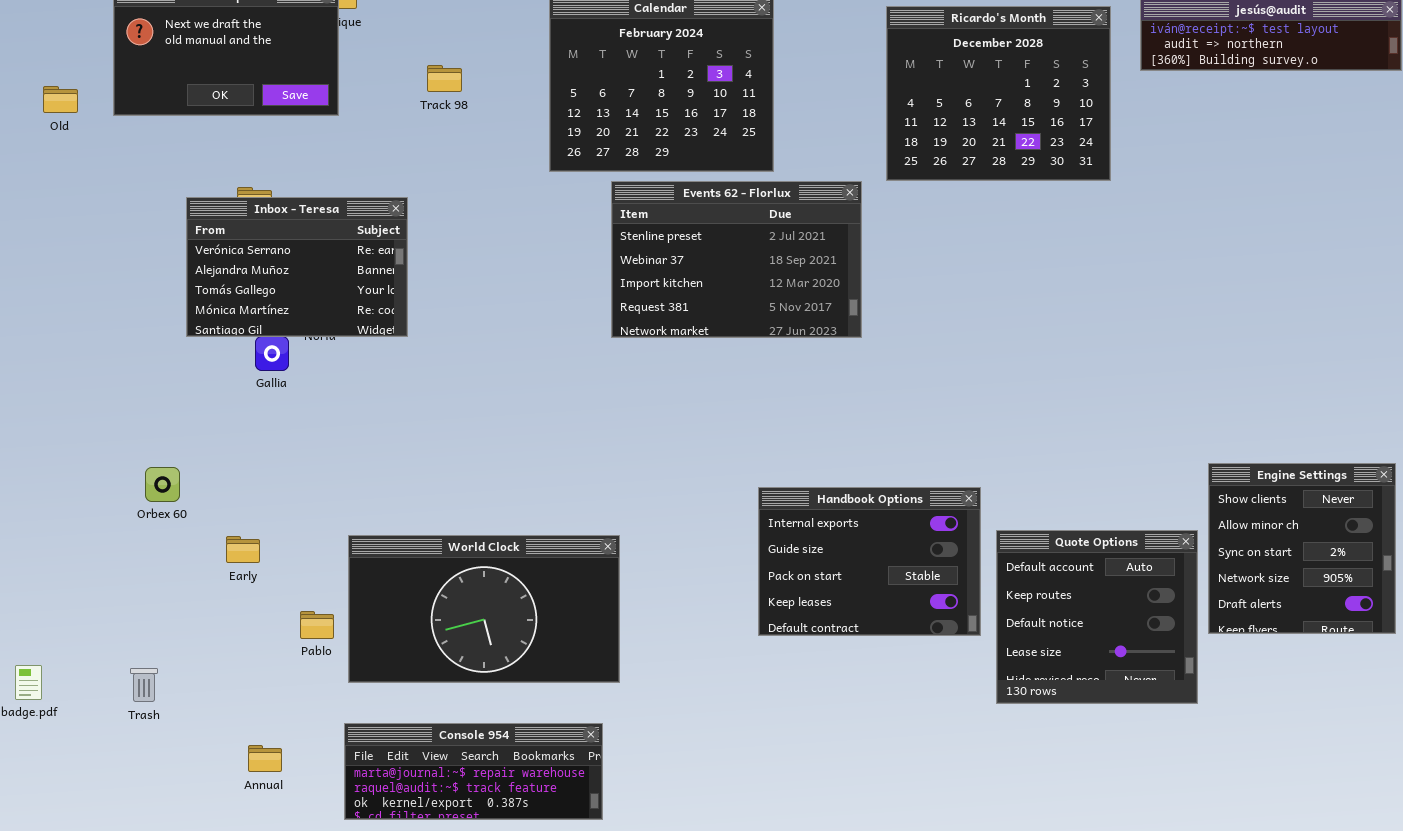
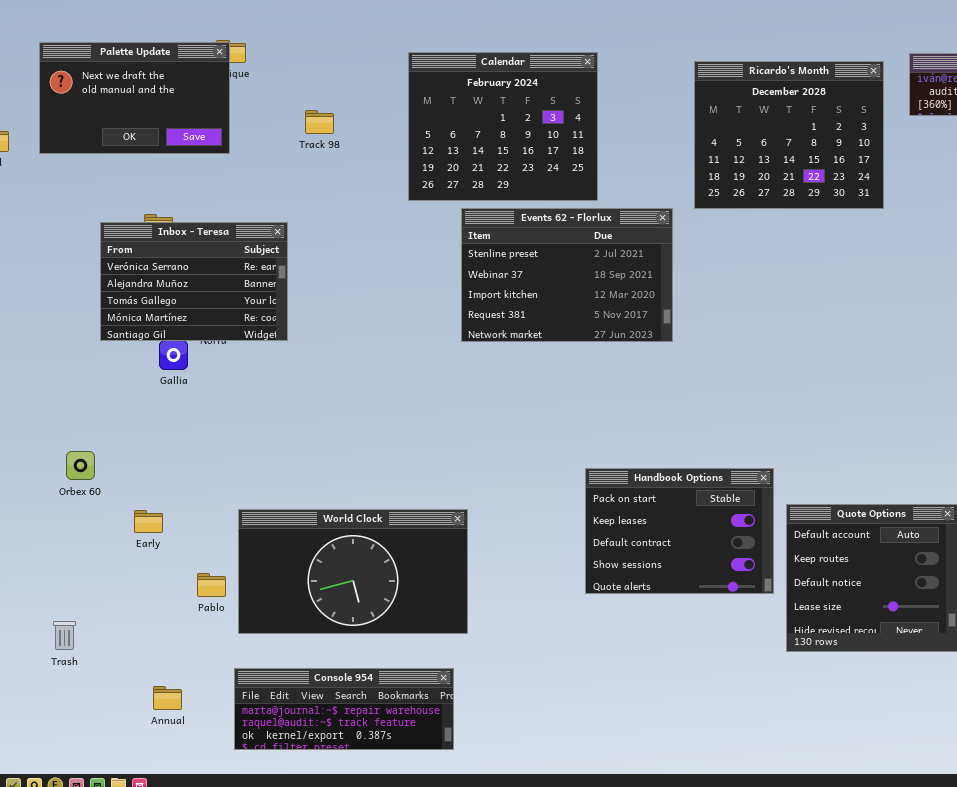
Handbook Options: [758,487,981,636] -> [585,468,774,594], scrolled down 2 rows

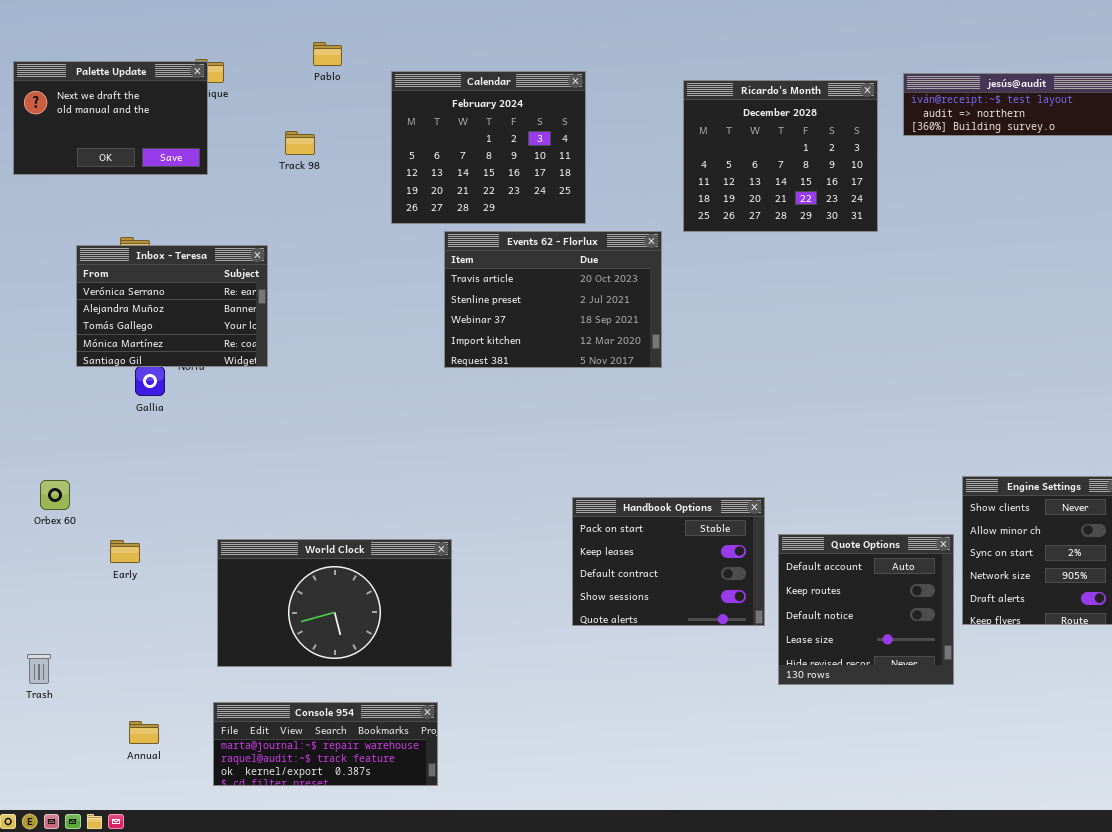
Events 62 - Florlux: [461,208,673,342] -> [444,231,662,368], scrolled up 1 row
Pablo: [197,573,226,597] -> [313,42,342,66], moved

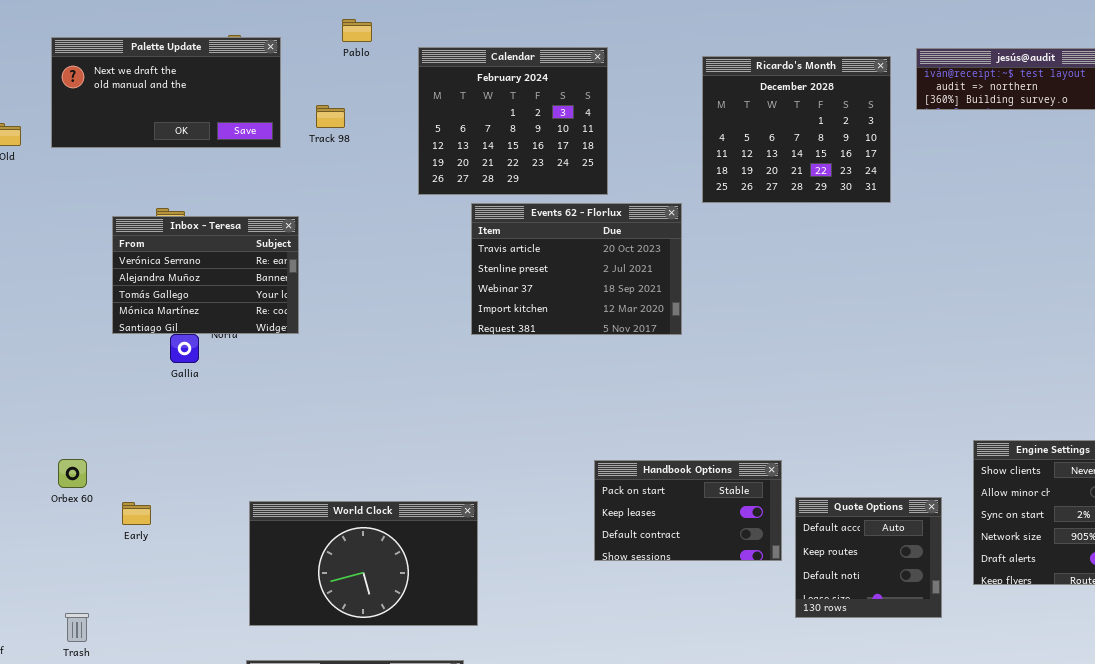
Palette Update: [13,61,208,175] -> [51,37,281,148], resized
Orbex 60: [40,480,70,510] -> [58,459,87,488], moved
Handbook Options: [572,497,765,626] -> [594,460,782,561], resized
Quote Options: [778,534,954,685] -> [795,497,942,618], resized
Early: [110,540,140,563] -> [122,502,151,525], moved

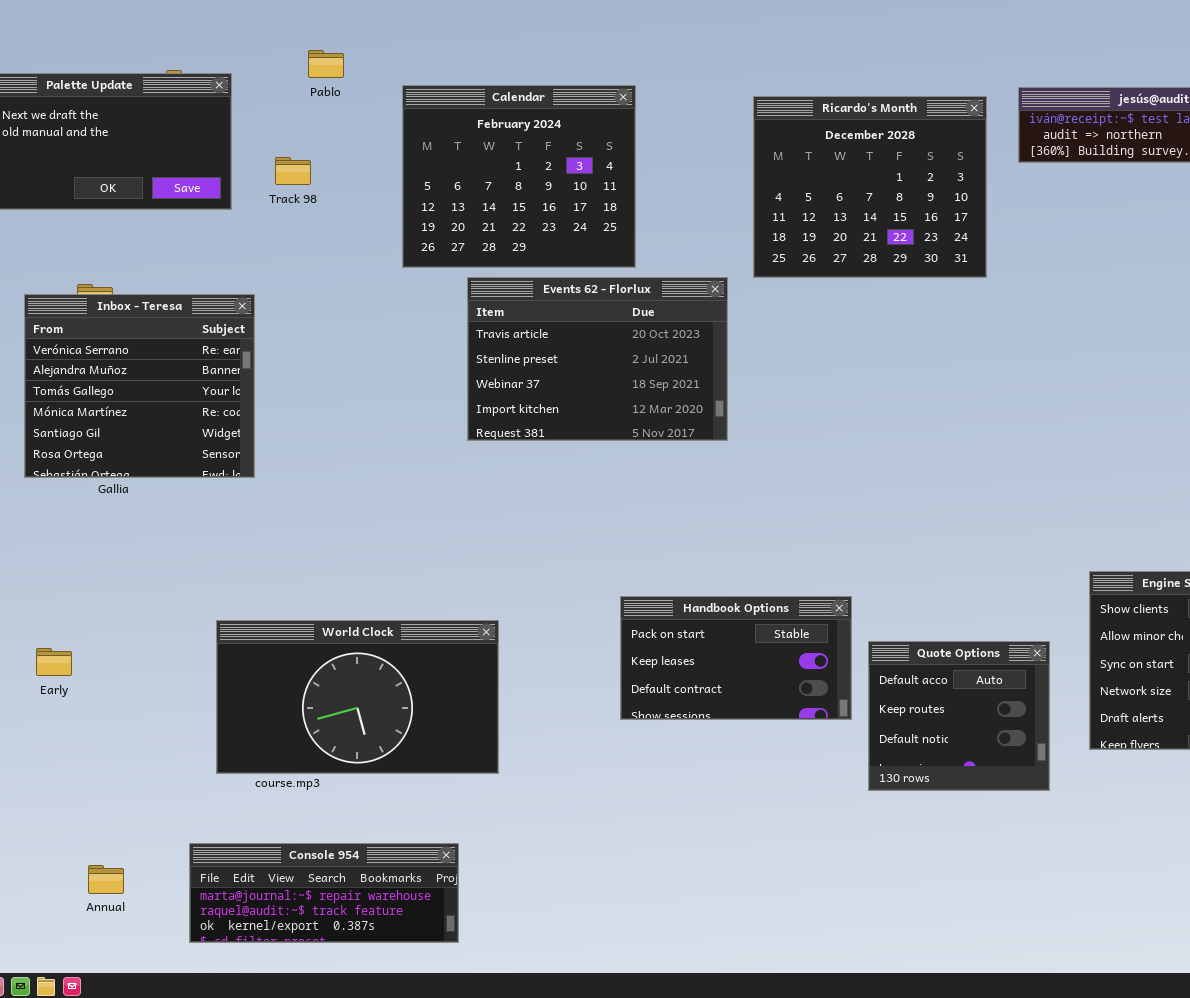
Inbox - Teresa: [112,216,299,334] -> [24,294,255,478], resized
World Clock: [249,501,478,626] -> [216,620,499,774], moved

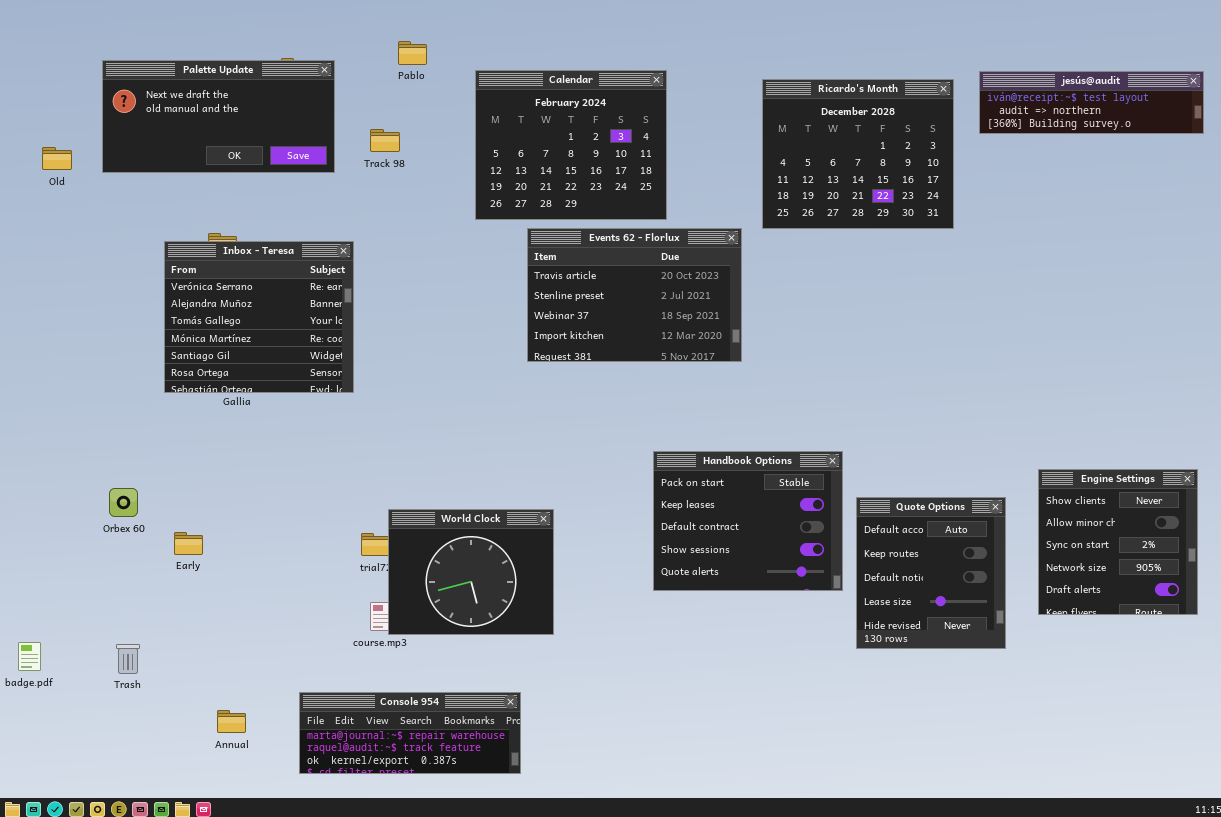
Handbook Options: [620,596,852,720] -> [653,451,843,591], resized
World Clock: [216,620,499,774] -> [388,509,554,635], resized
Quote Options: [868,641,1050,791] -> [856,497,1006,649], resized

